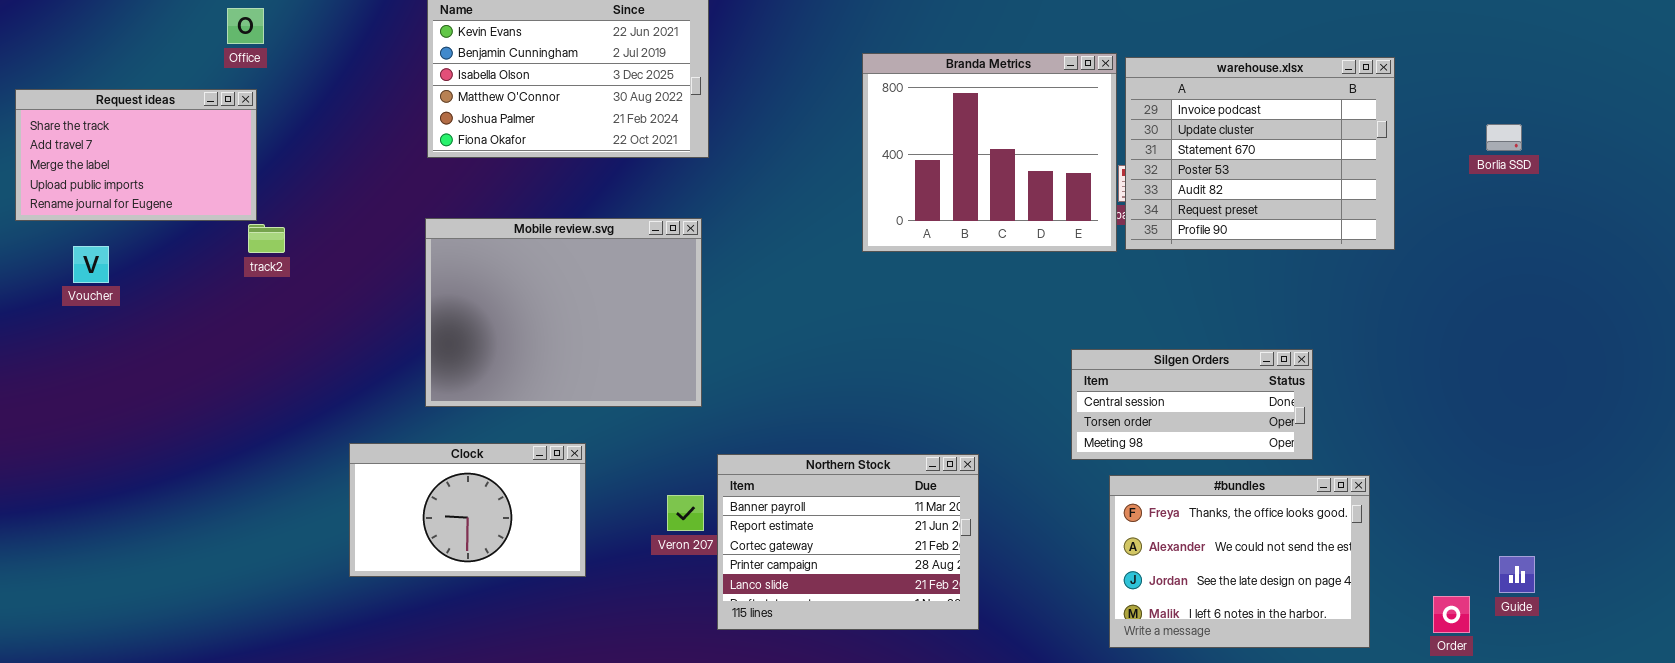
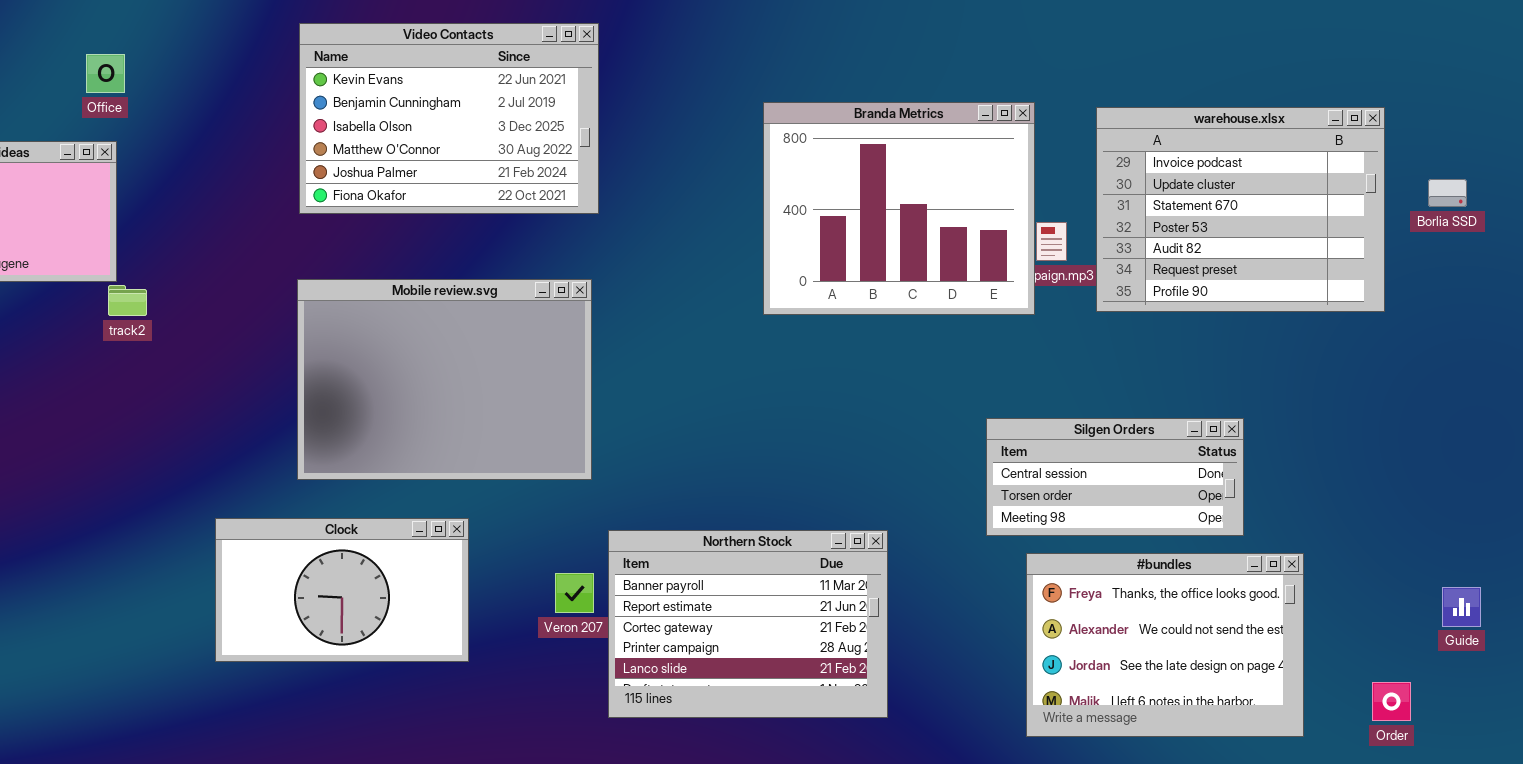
warehouse.xlsx: [1125,57,1395,250] -> [1096,107,1385,312], moved
Guide: [1499,556,1535,593] -> [1442,587,1481,627], moved

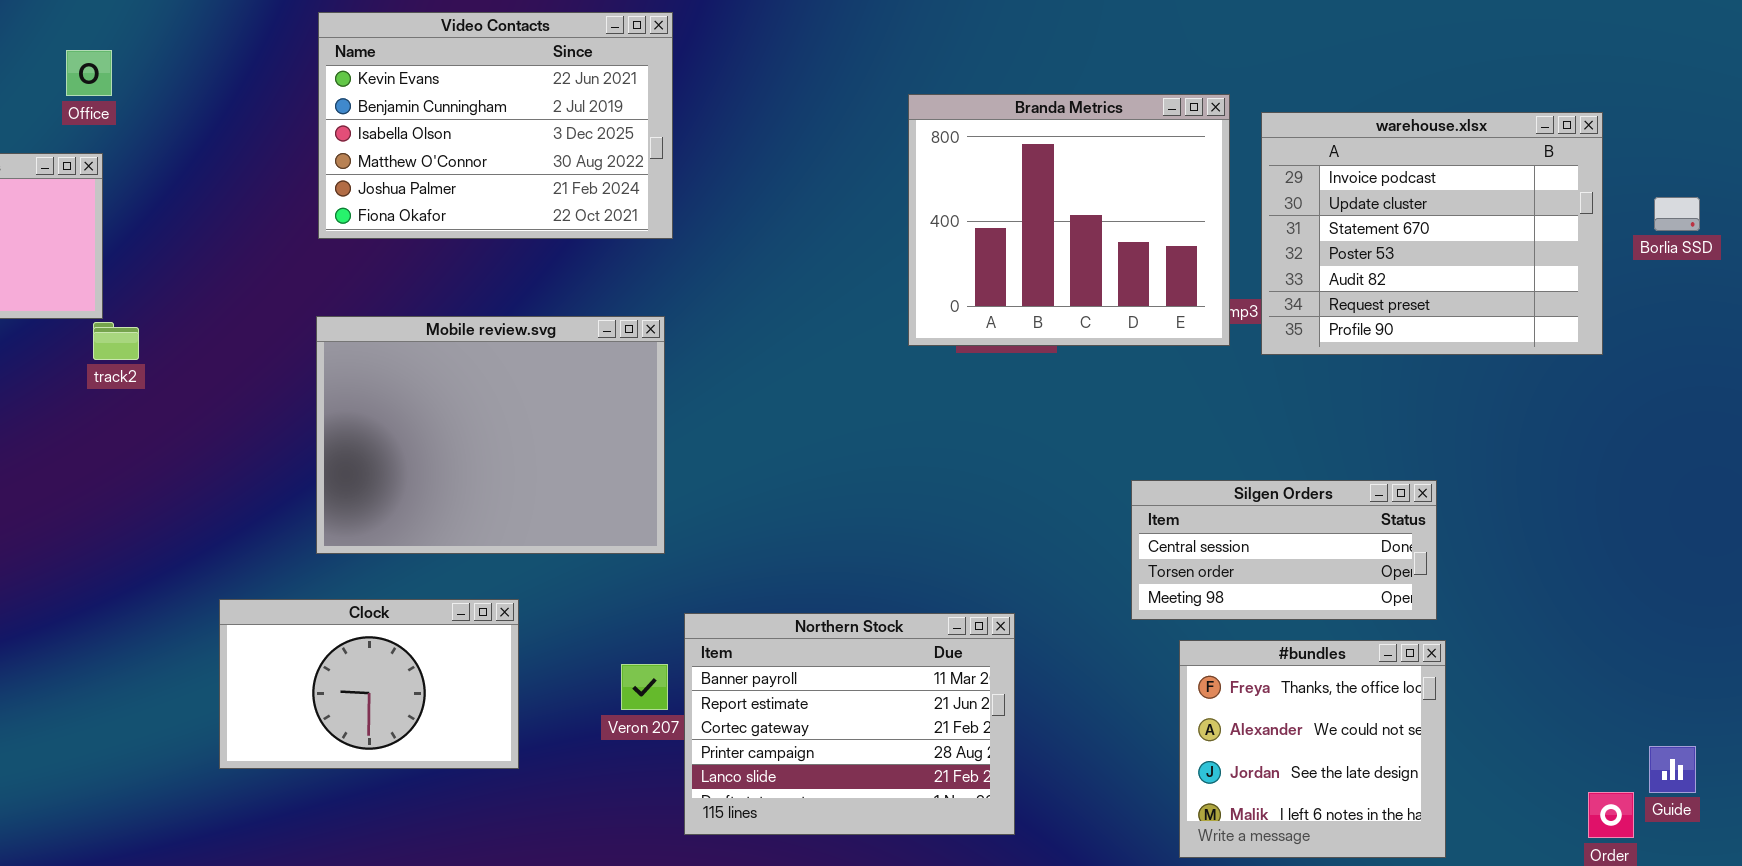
Branda Metrics: [763,102,1035,315] -> [908,94,1230,346], moved
#bundles: [1026,553,1304,737] -> [1179,640,1446,858], resized
Guide: [1442,587,1481,627] -> [1649,746,1696,793], moved

